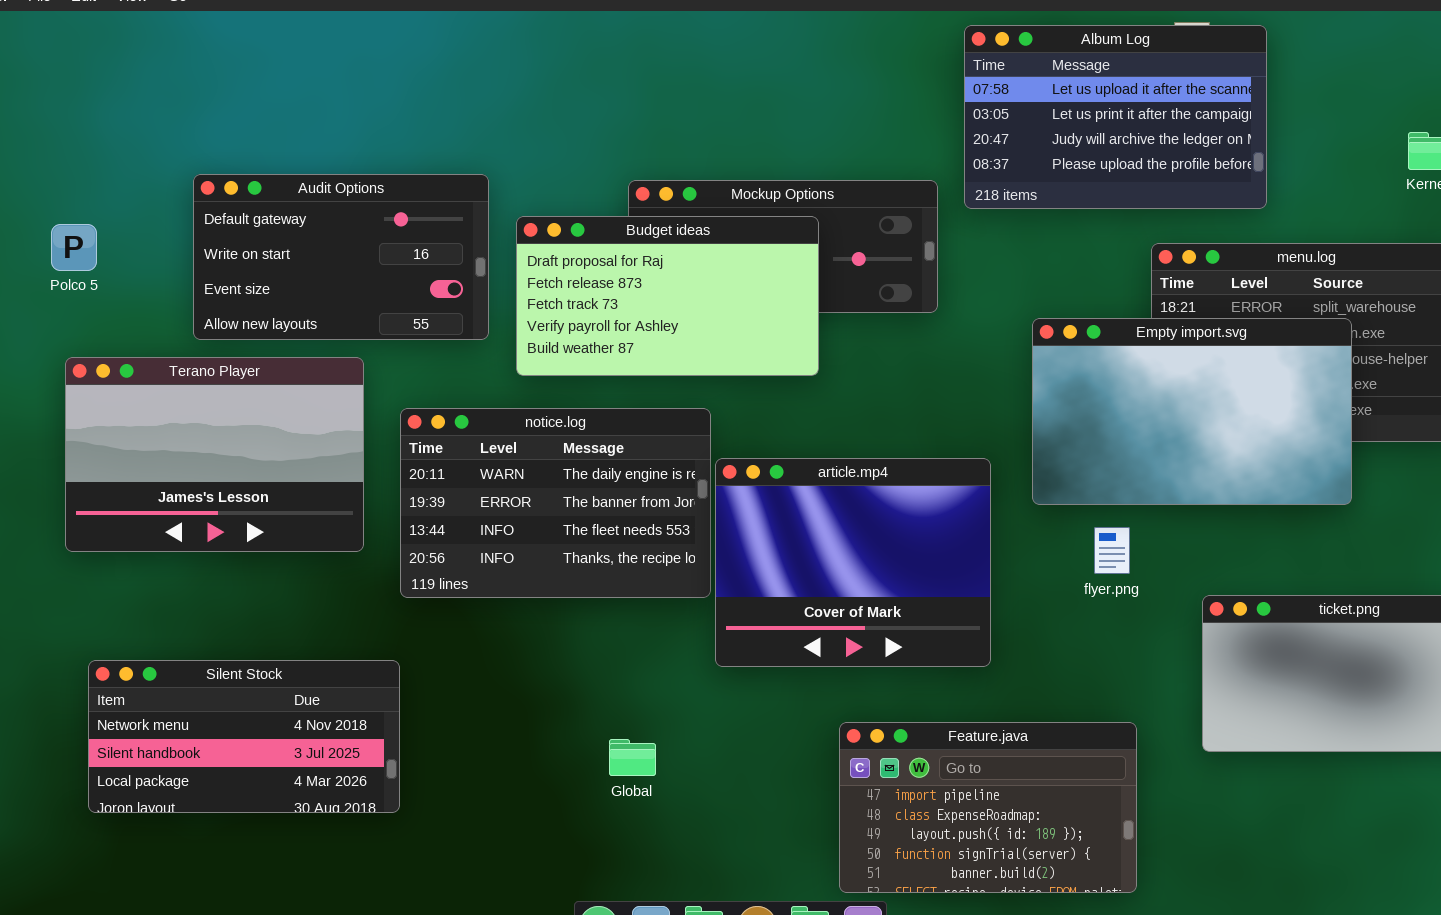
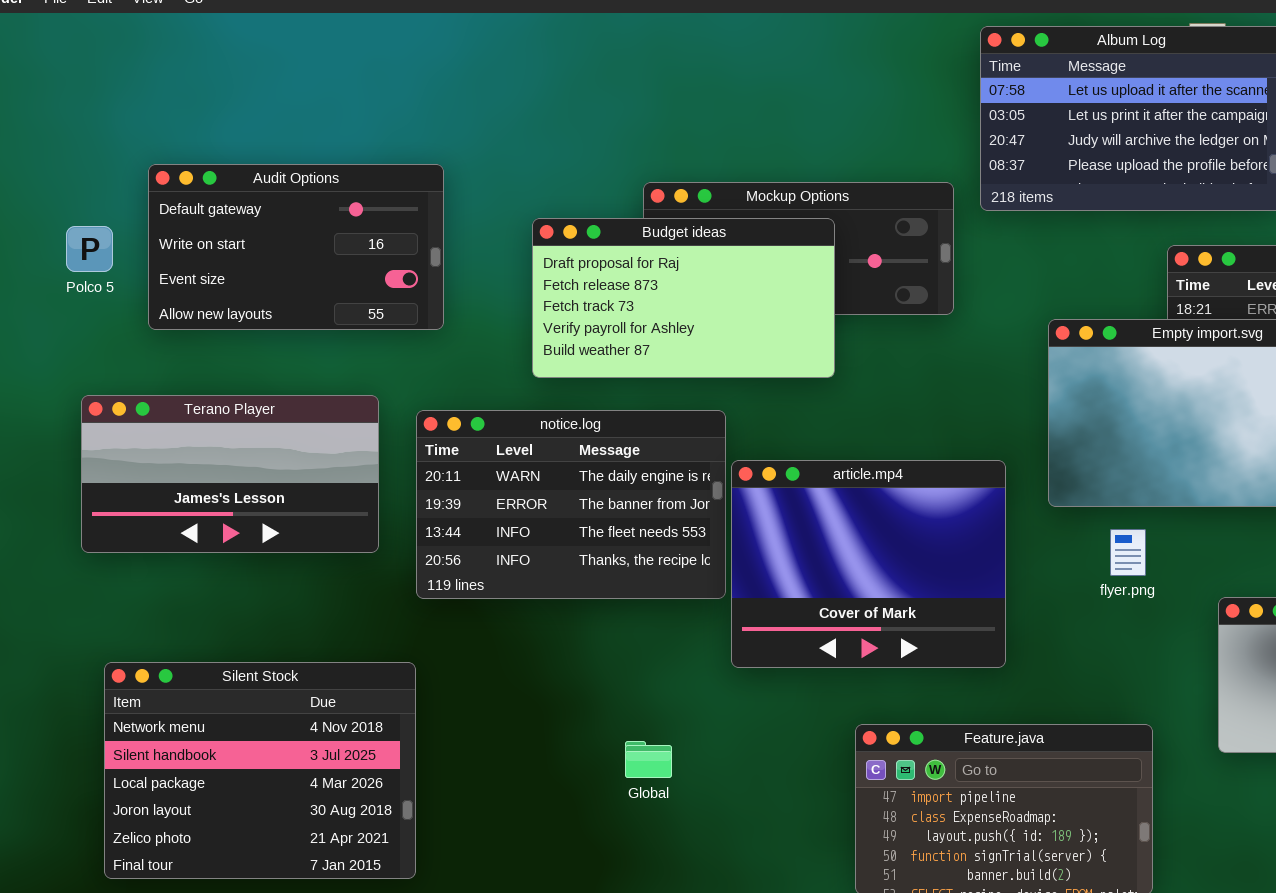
Audit Options: [193,174,489,340] -> [148,164,444,330], moved
Terano Player: [65,357,364,552] -> [81,395,379,553], resized
Silent Stock: [88,660,400,813] -> [104,662,416,879], resized

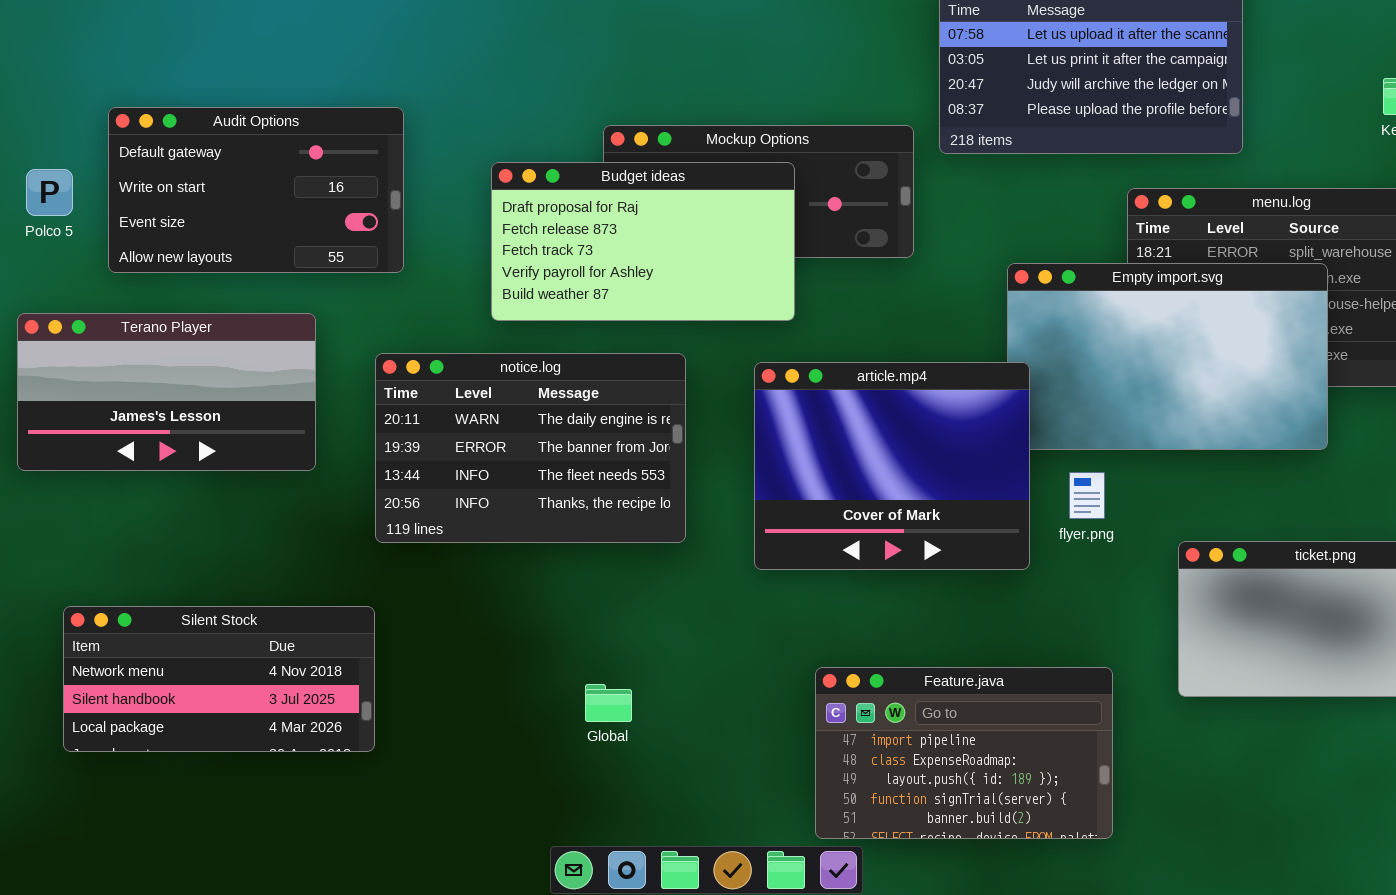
Terano Player: [81,395,379,553] -> [17,313,316,471], moved
article.mp4: [731,460,1006,668] -> [754,362,1030,570], moved
Silent Stock: [104,662,416,879] -> [63,606,375,752], resized

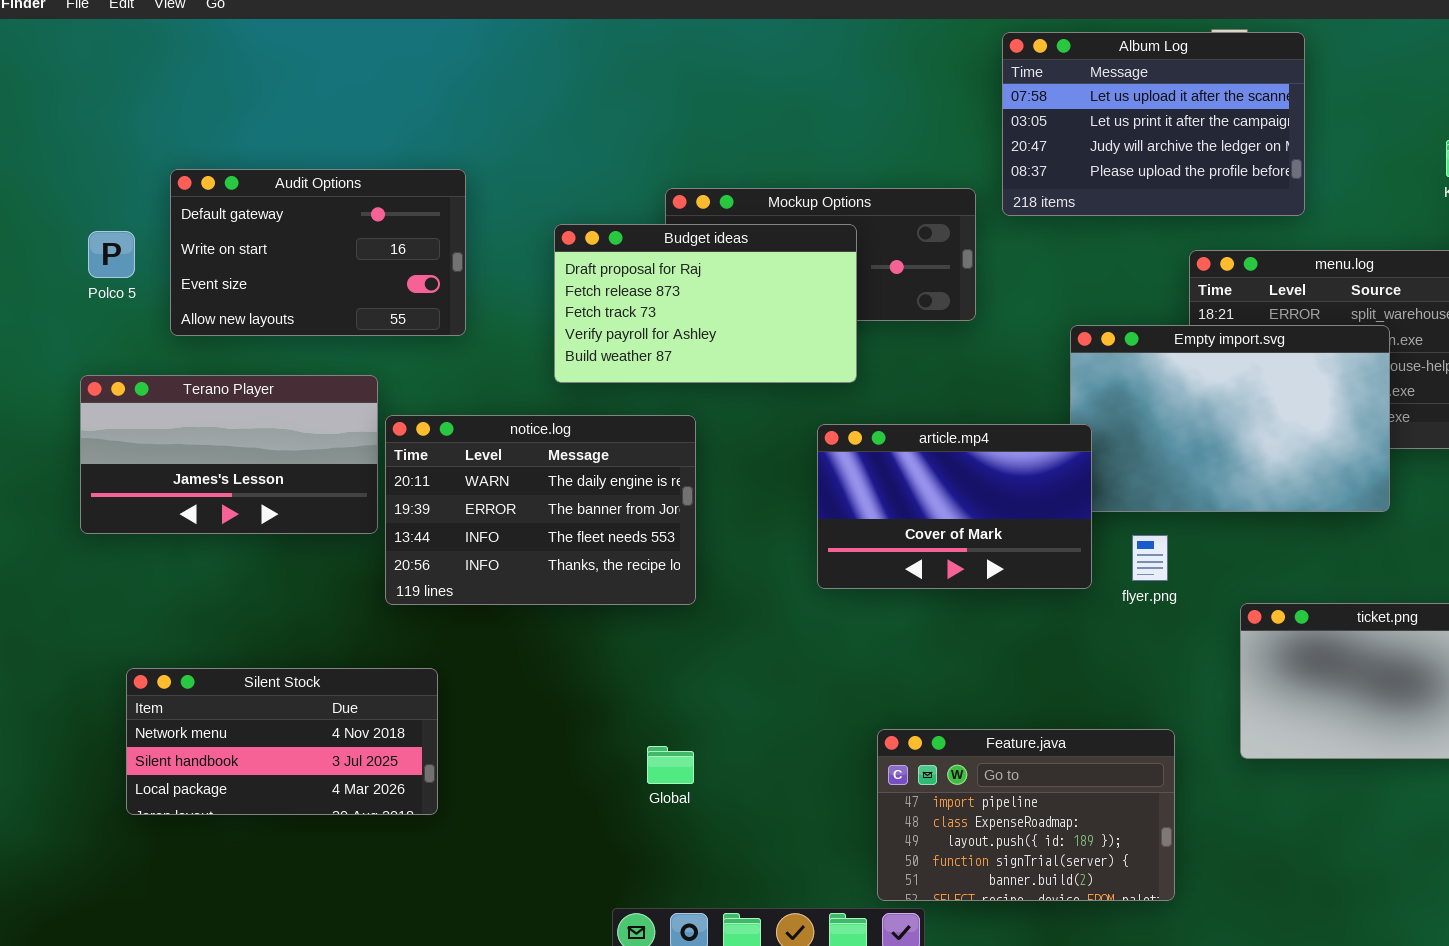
notice.log: [375,353,686,543] -> [385,415,696,605], moved
article.mp4: [754,362,1030,570] -> [817,424,1092,589], resized

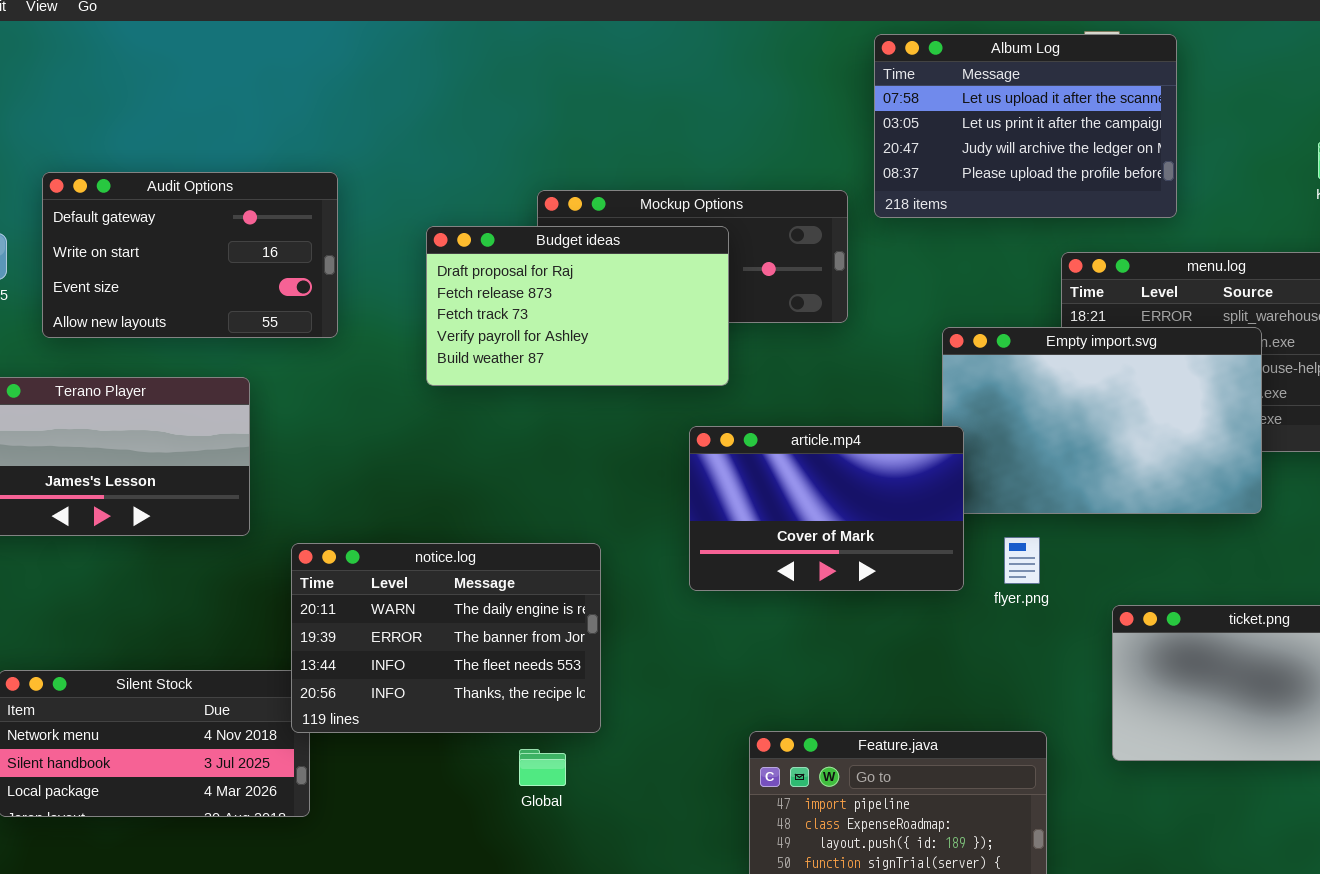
notice.log: [385,415,696,605] -> [291,543,601,733], moved

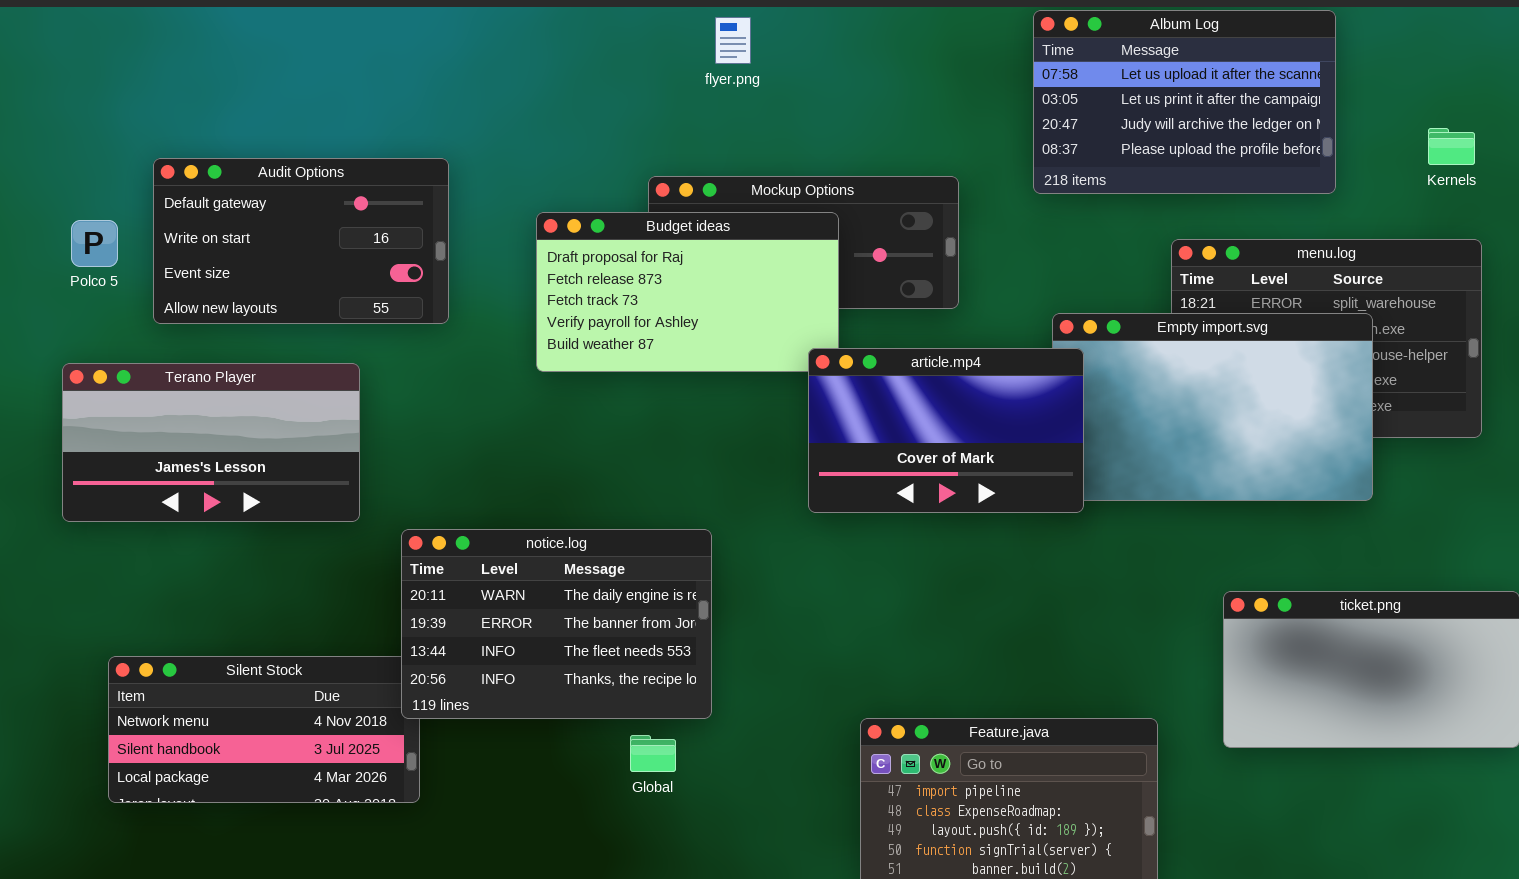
Album Log: [874,34,1177,218] -> [1033,10,1336,194], moved
article.mp4: [689,426,964,591] -> [808,348,1084,513], moved
flyer.png: [1004,537,1040,584] -> [715,17,751,64], moved

